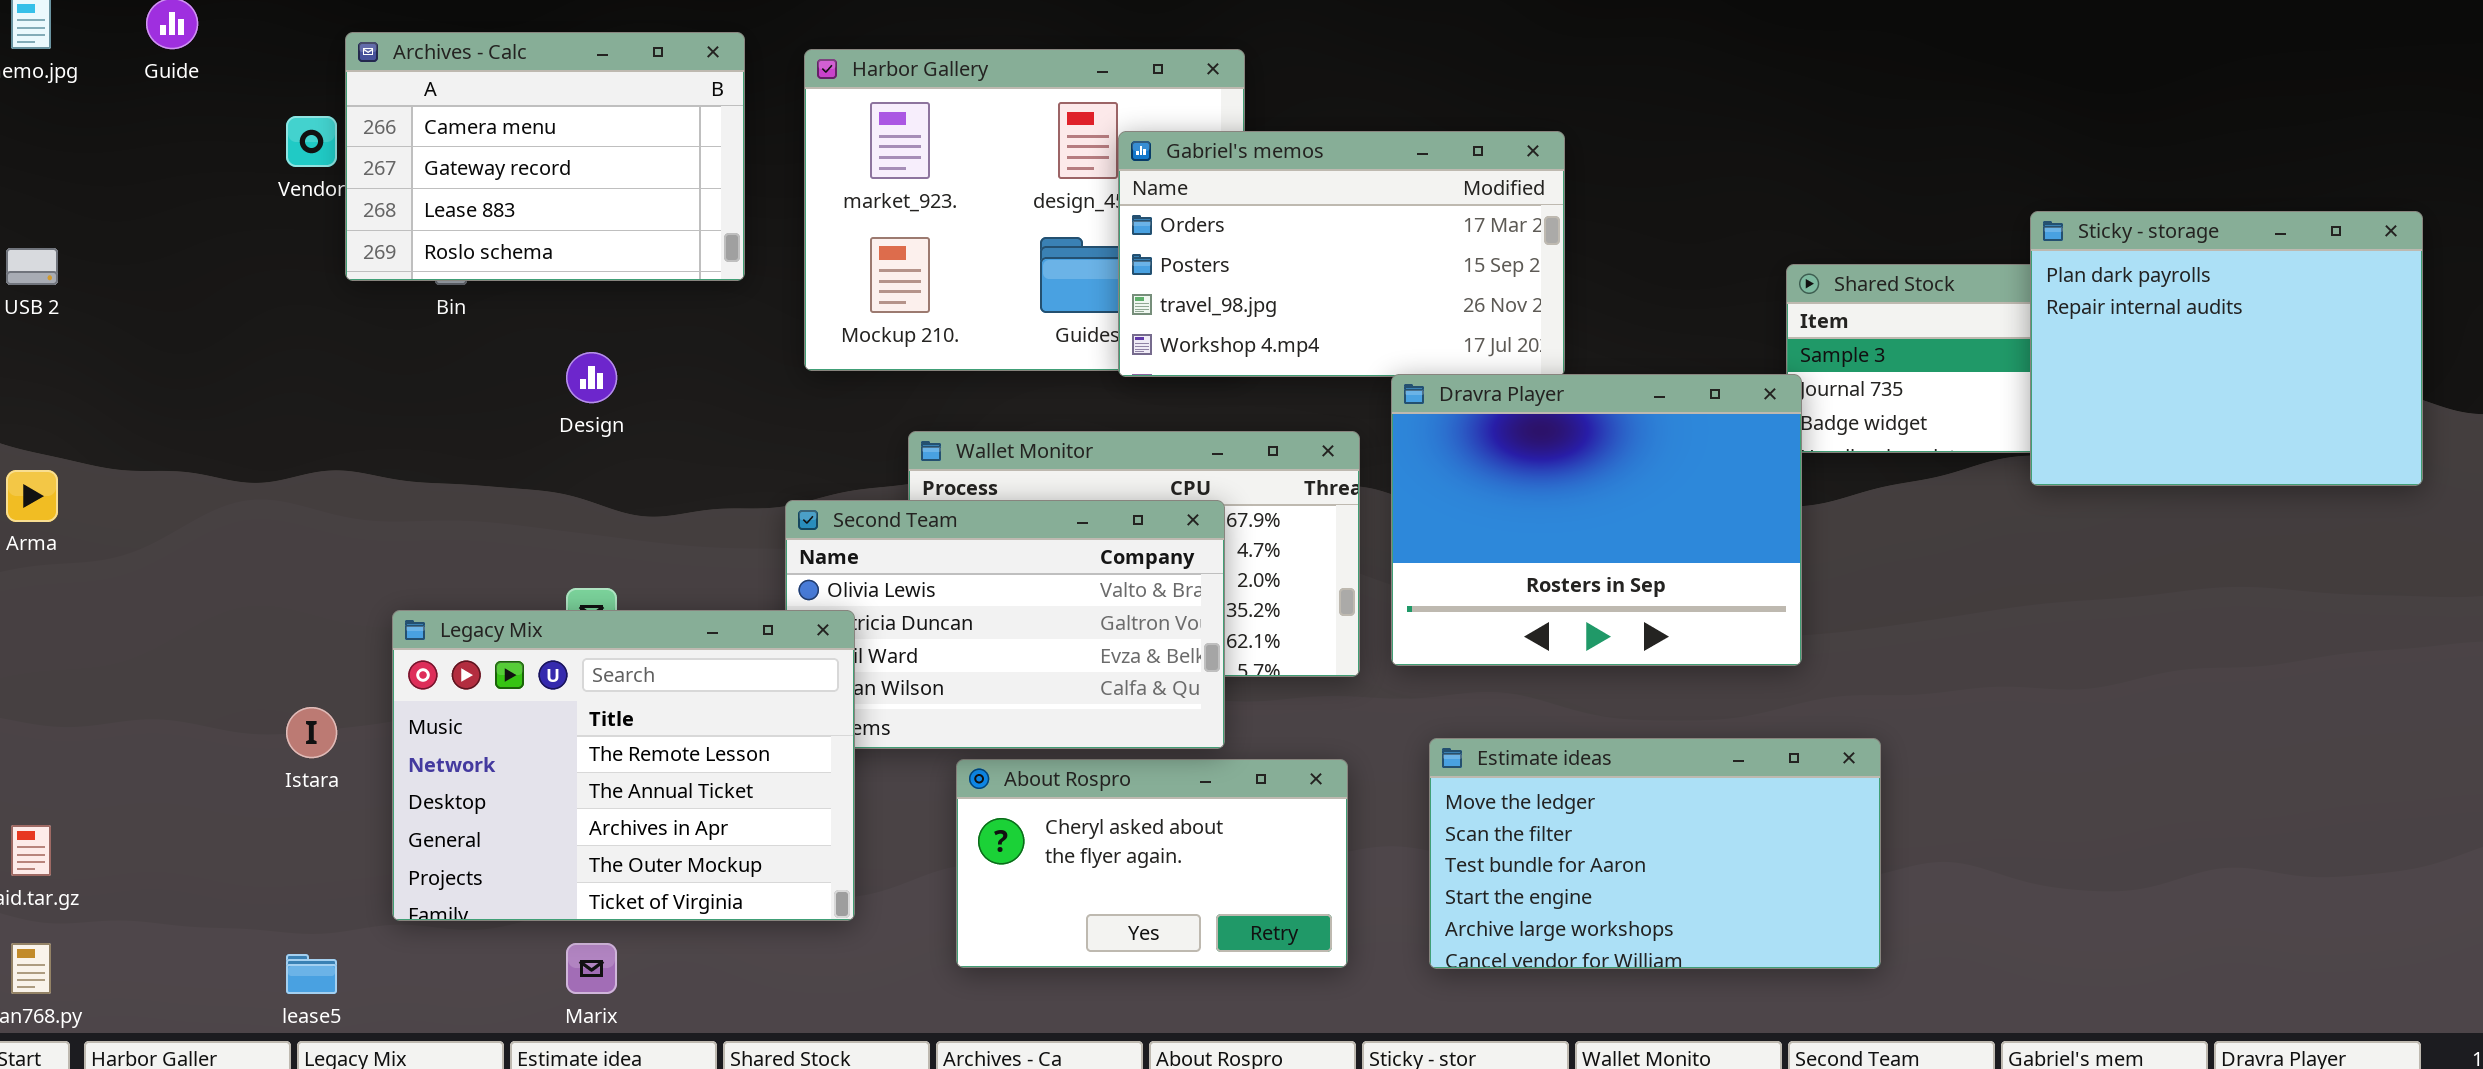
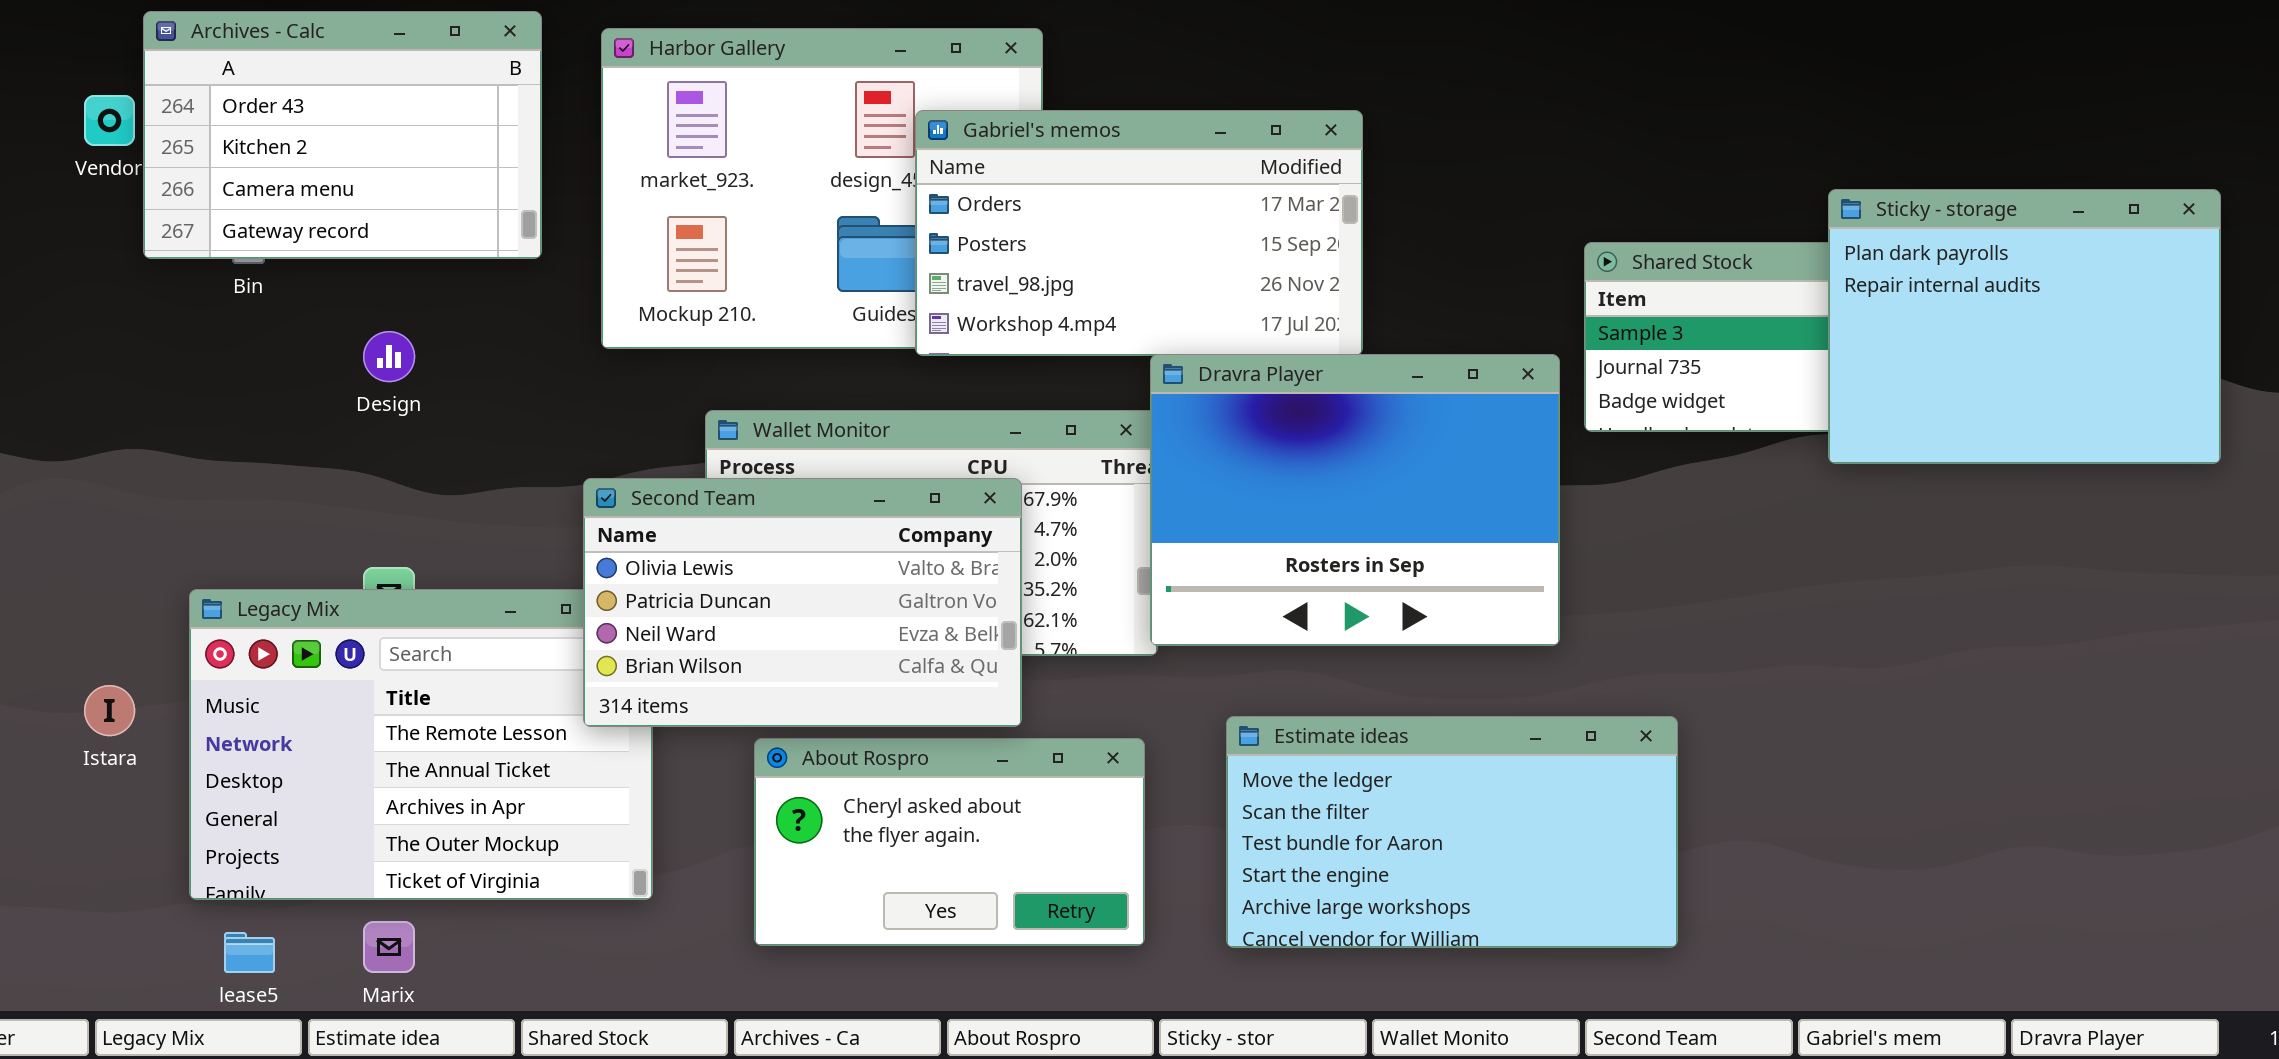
Archives - Calc: [345,32,745,281] -> [143,11,542,259], scrolled up 2 rows
Dravra Player: [1391,374,1802,666] -> [1150,354,1560,646], moved
Second Team: [785,500,1225,749] -> [583,478,1022,727], raised
lease5: [286,954,337,994] -> [224,932,275,973], moved

